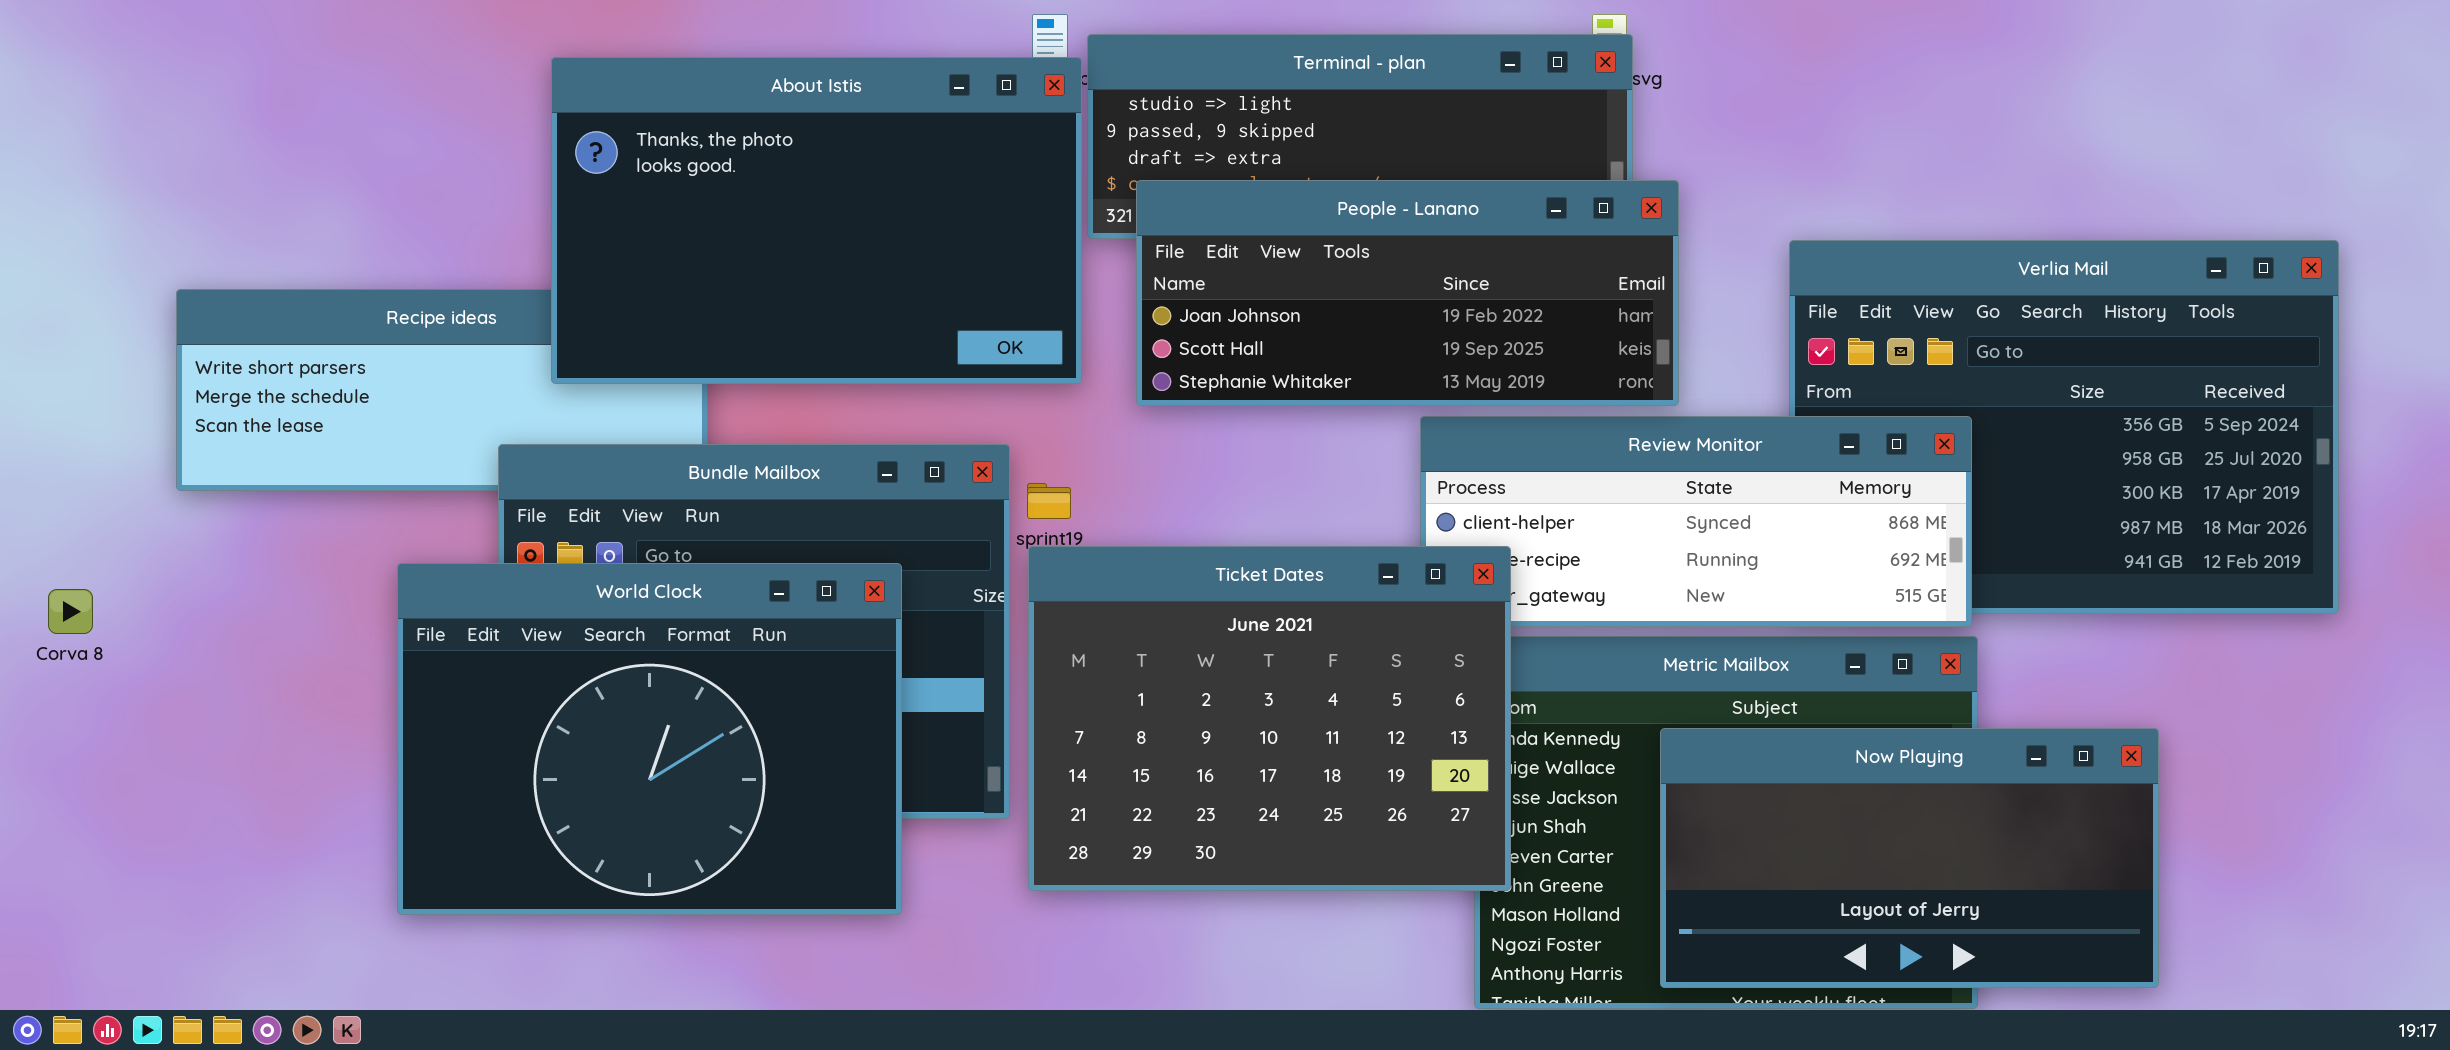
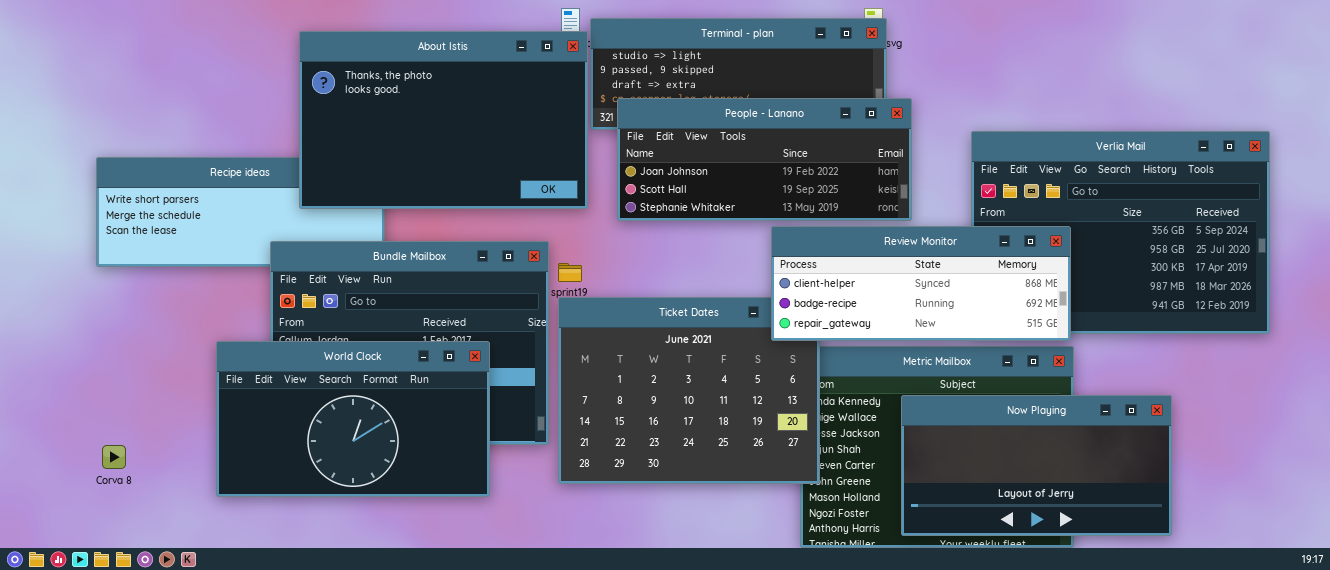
Review Monitor: [1420,416,1972,627] -> [771,226,1071,341], raised
World Clock: [397,563,902,915] -> [216,341,490,497], resized
Corva 8: [48,589,93,634] -> [102,445,126,469], moved

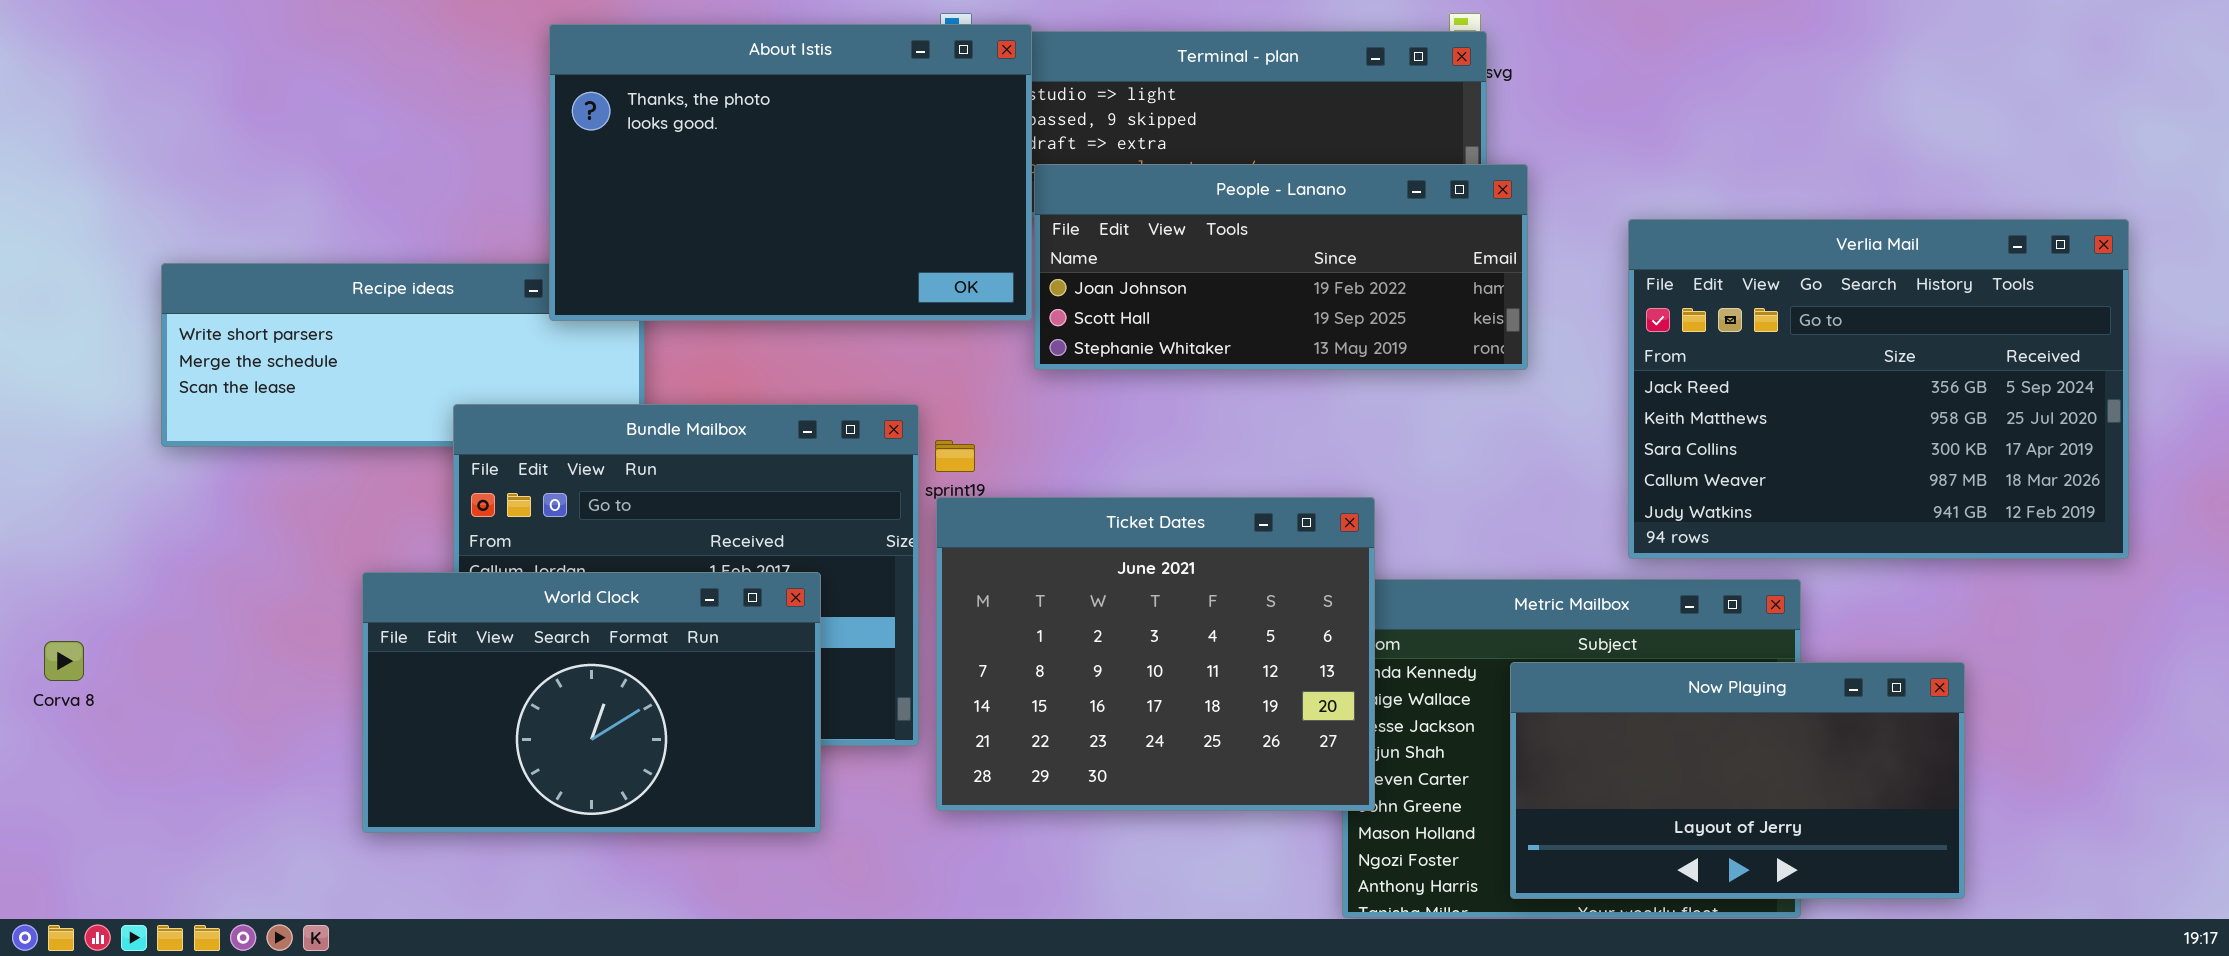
About Istis: [299,31,588,209] -> [549,24,1032,321], moved
Review Monitor: [771,226,1071,341] -> none, closed
Corva 8: [102,445,126,469] -> [44,641,84,681], moved

